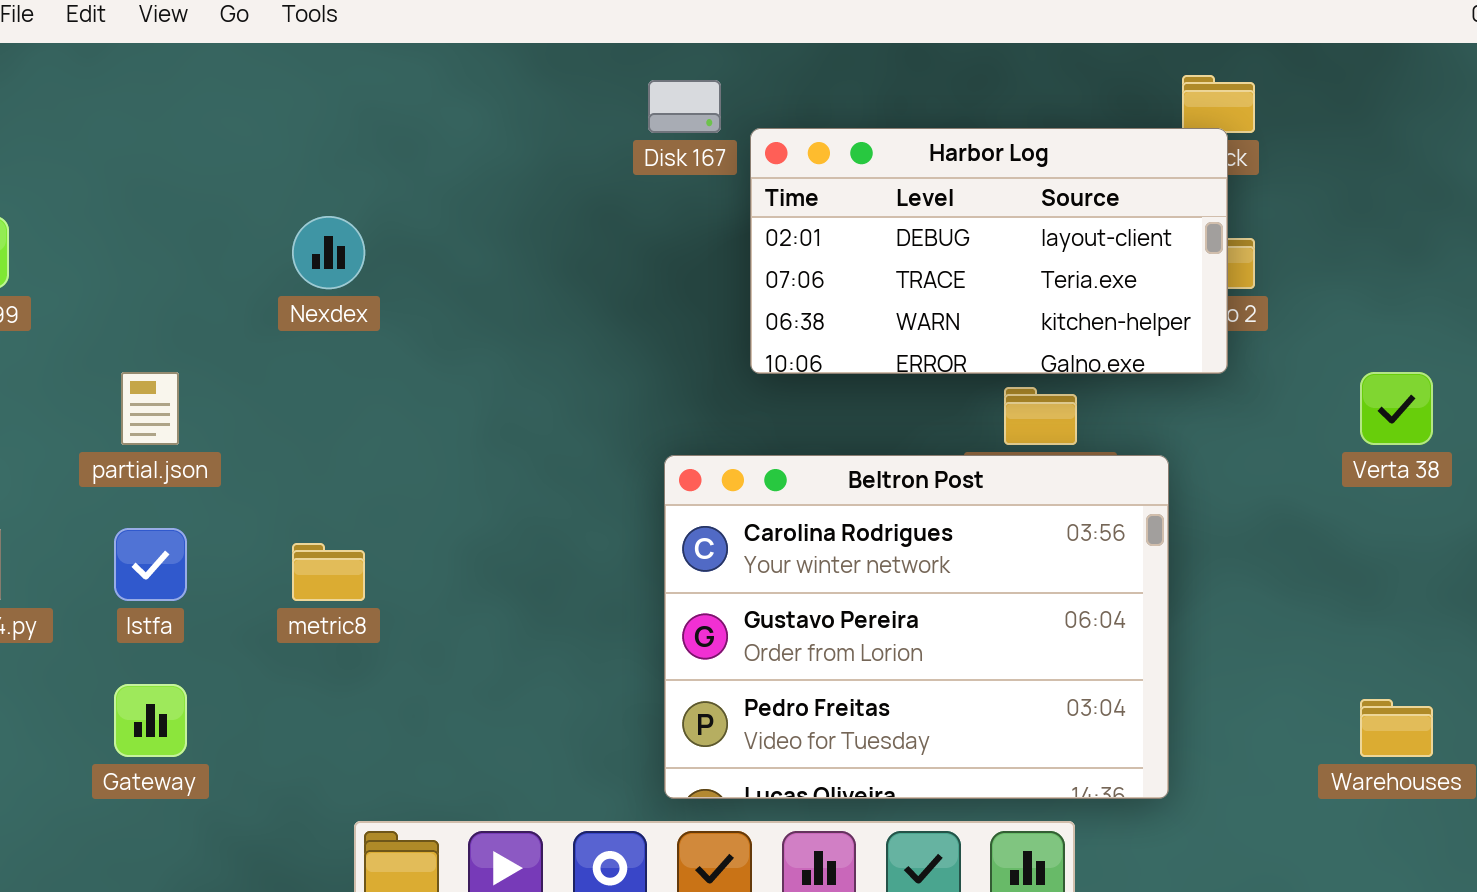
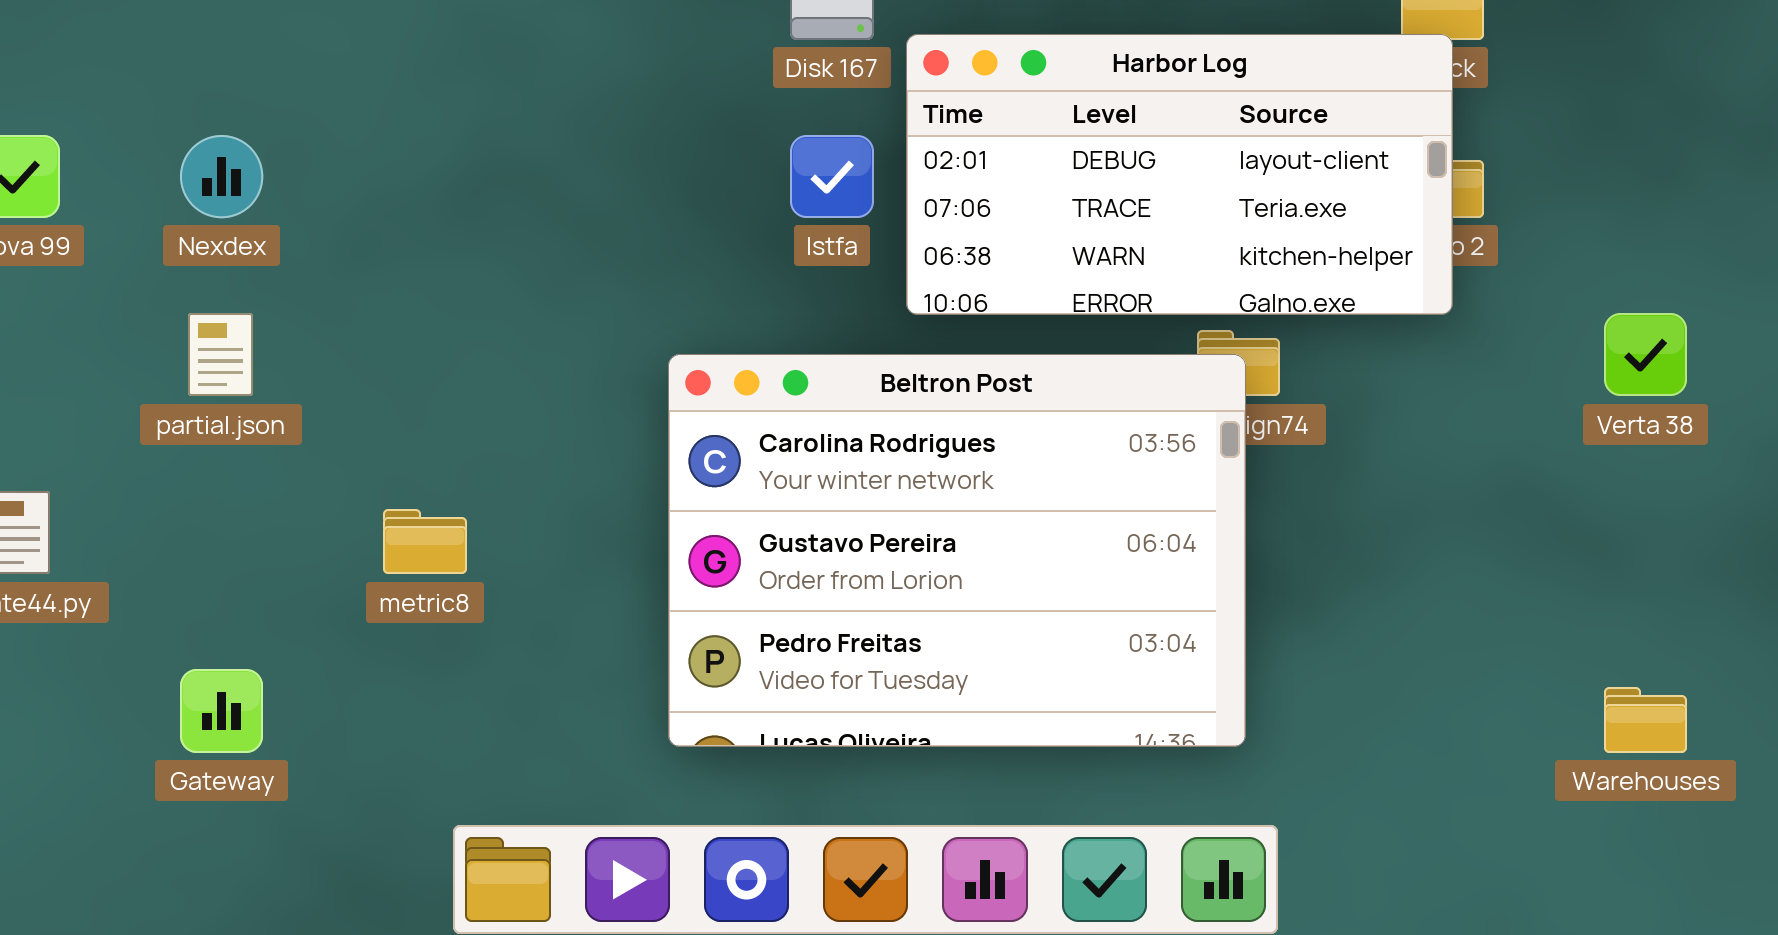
Nexdex: [292,216,365,289] -> [180,135,263,218], moved
Beltron Post: [664,455,1169,799] -> [668,354,1246,747], moved
Istfa: [114,528,187,601] -> [790,135,874,218], moved

